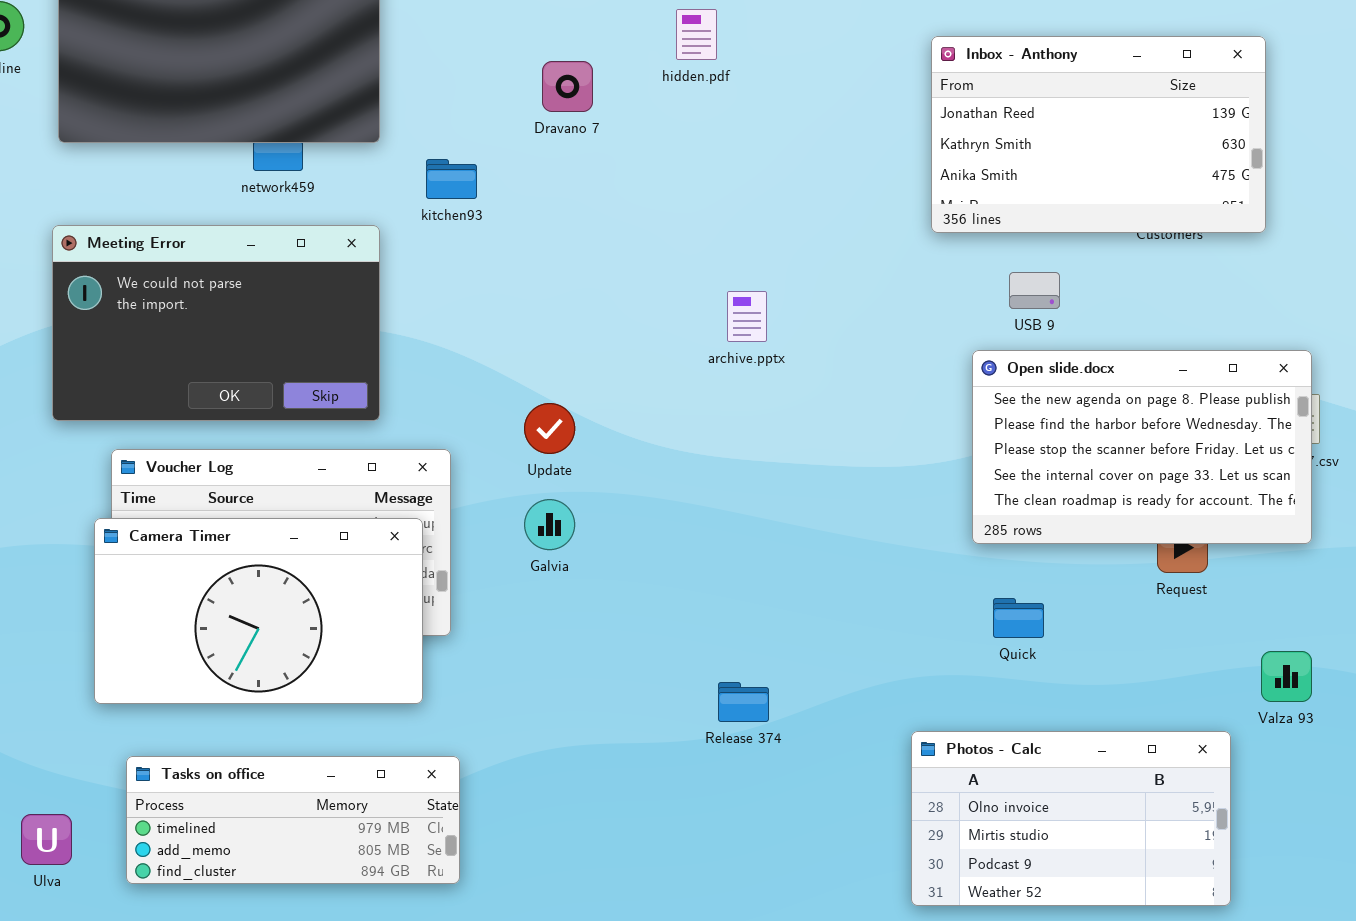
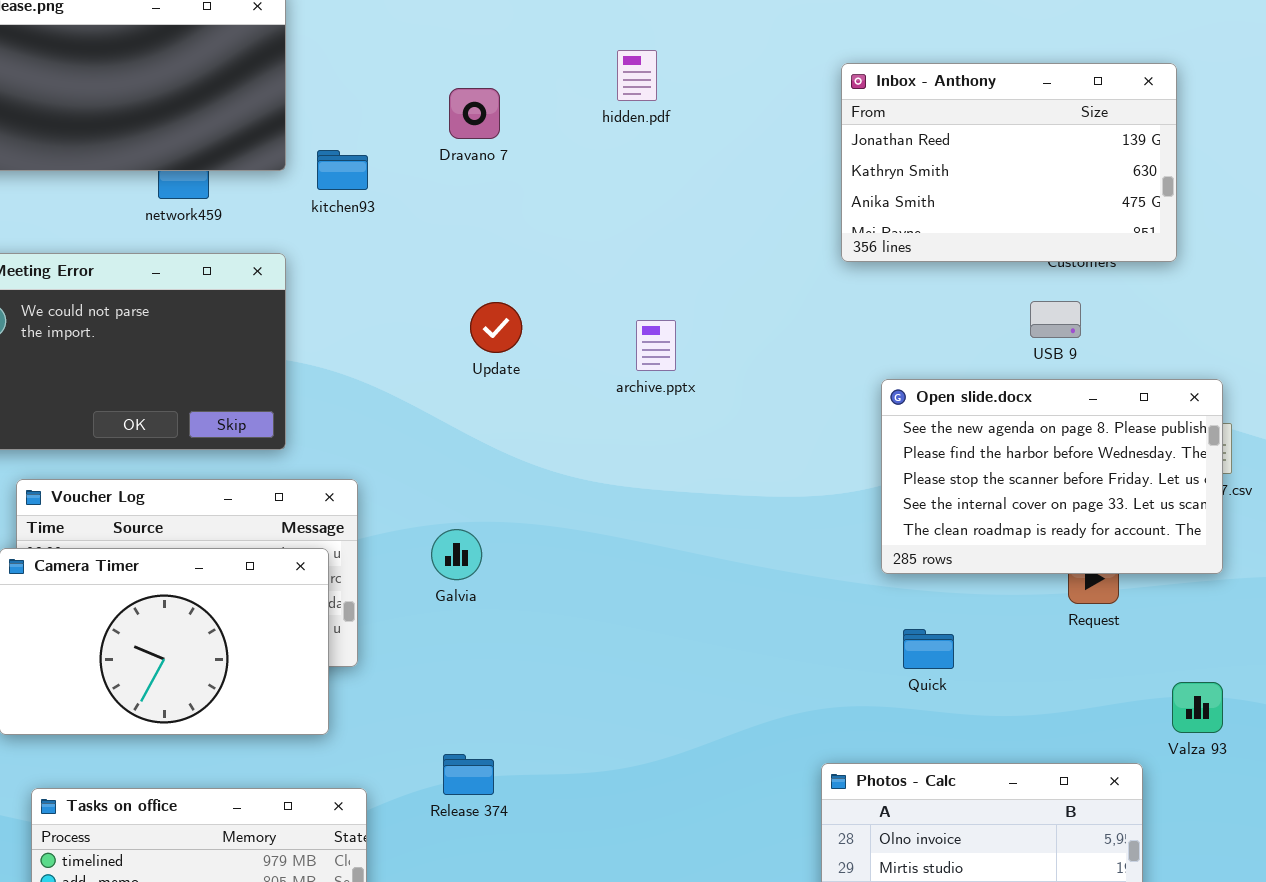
hidden.pdf: [676,9,717,60] -> [617,50,657,101], moved
kitchen93: [426,159,477,199] -> [317,150,368,190], moved
USB 9: [1009,272,1060,309] -> [1030,301,1081,338], moved
Update: [524,403,575,454] -> [470,302,522,353], moved
Release 374: [718,682,769,722] -> [443,754,494,795], moved

